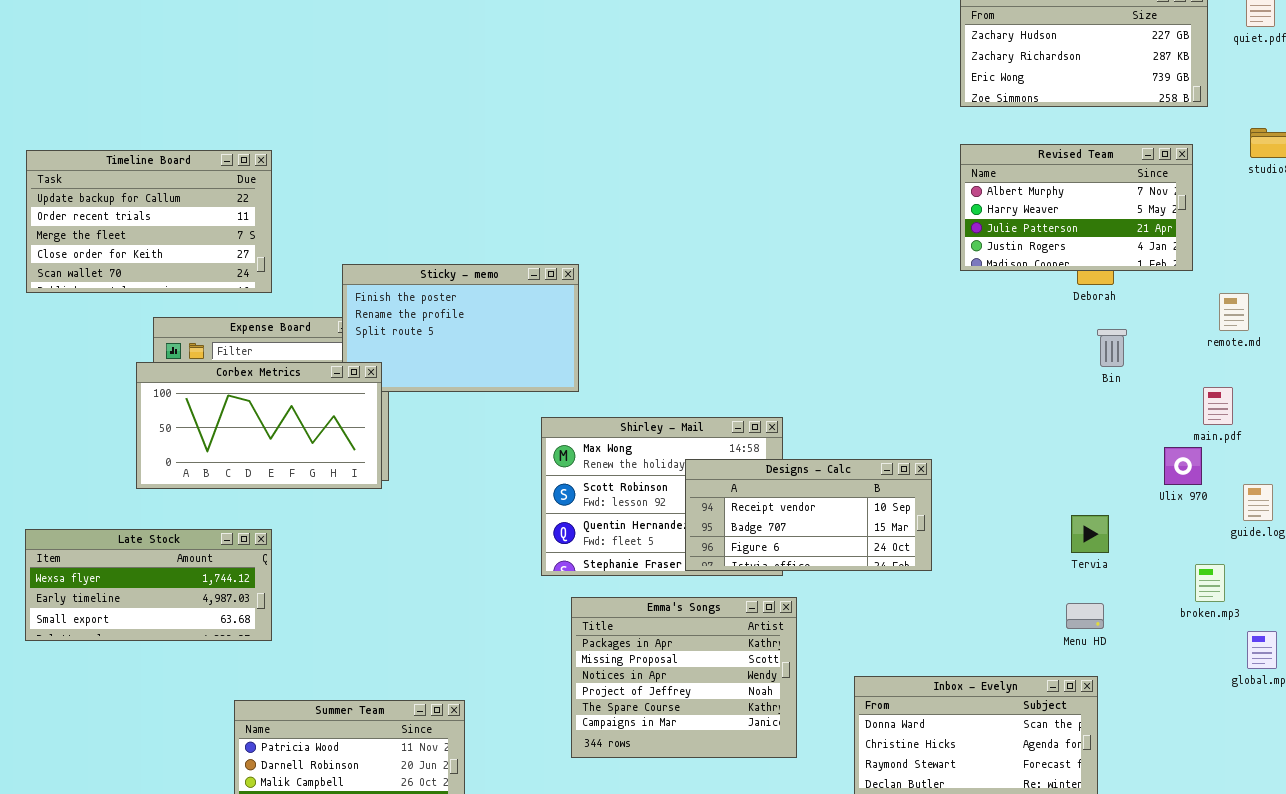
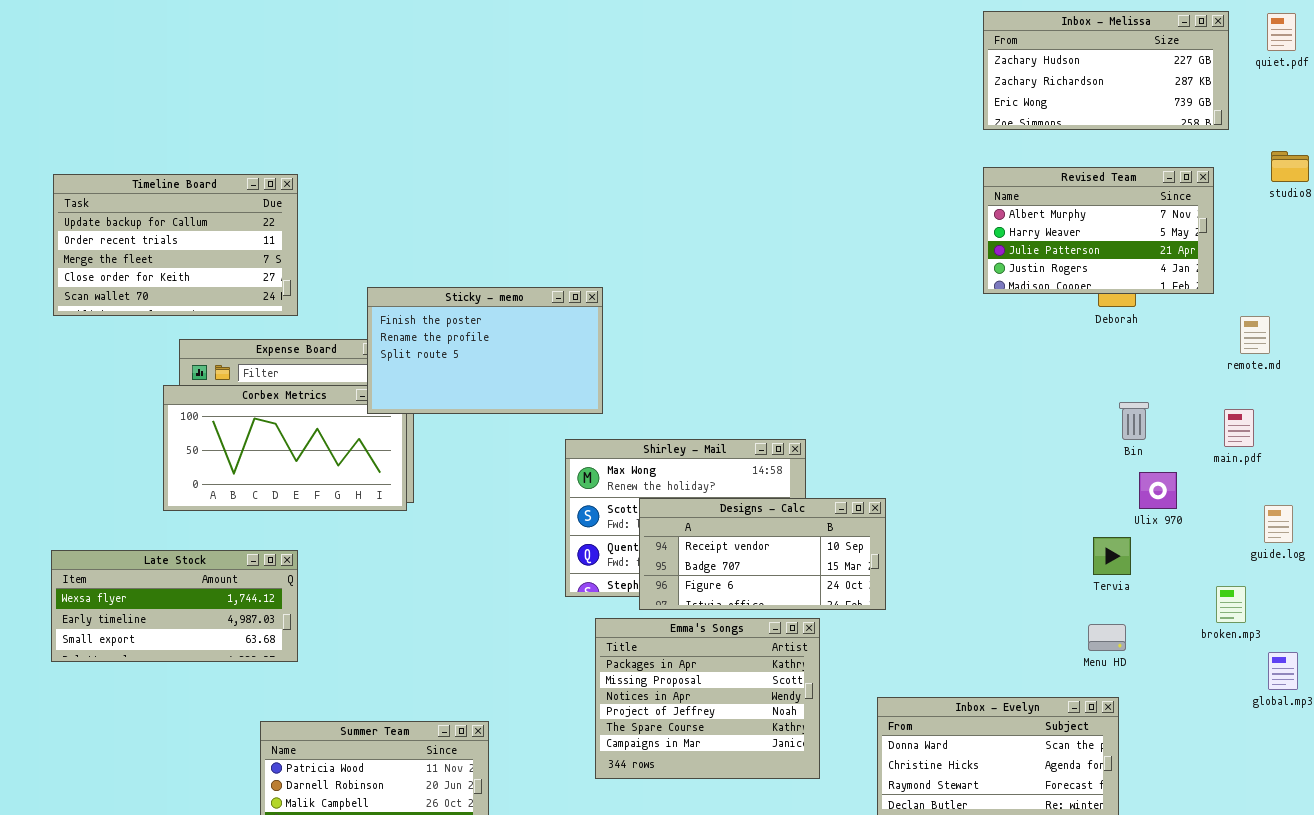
Sticky - memo: [342,264,579,392] -> [367,287,603,414], raised
Bin: [1097,329,1127,367] -> [1119,402,1149,440], moved
Ulix 970: [1164,447,1202,485] -> [1139,472,1177,509], moved
Designs - Calc: [685,459,932,571] -> [639,498,886,610], moved

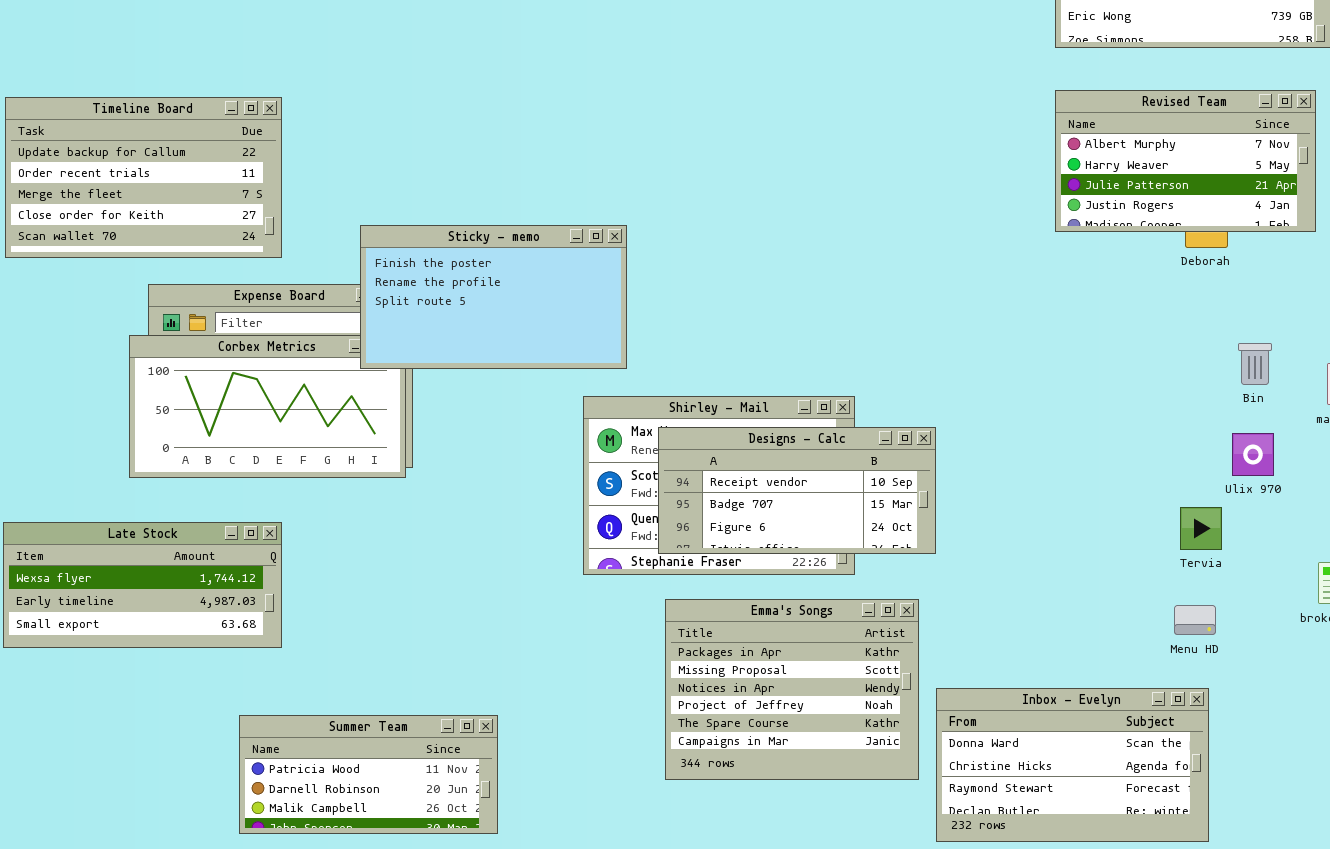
Bin: [1119,402,1149,440] -> [1238,343,1272,385], moved
Designs - Calc: [639,498,886,610] -> [658,427,936,554], moved
Emma's Songs: [595,618,820,779] -> [665,599,919,780], moved

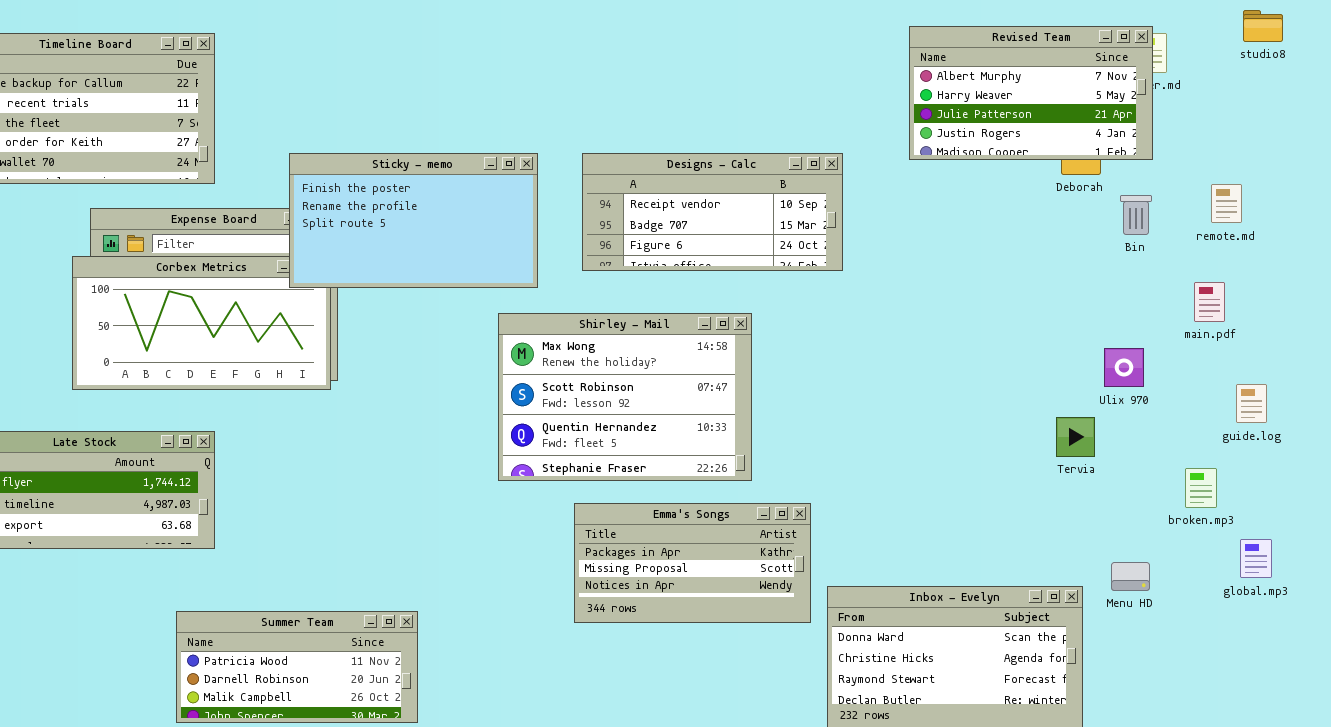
Revised Team: [1055,90,1316,232] -> [909,26,1153,160], moved
Bin: [1238,343,1272,385] -> [1120,195,1152,235], moved
Designs - Calc: [658,427,936,554] -> [582,153,843,271], moved
Emma's Songs: [665,599,919,780] -> [574,503,811,623], resized
Menu HD: [1174,605,1216,635] -> [1111,562,1150,591], moved

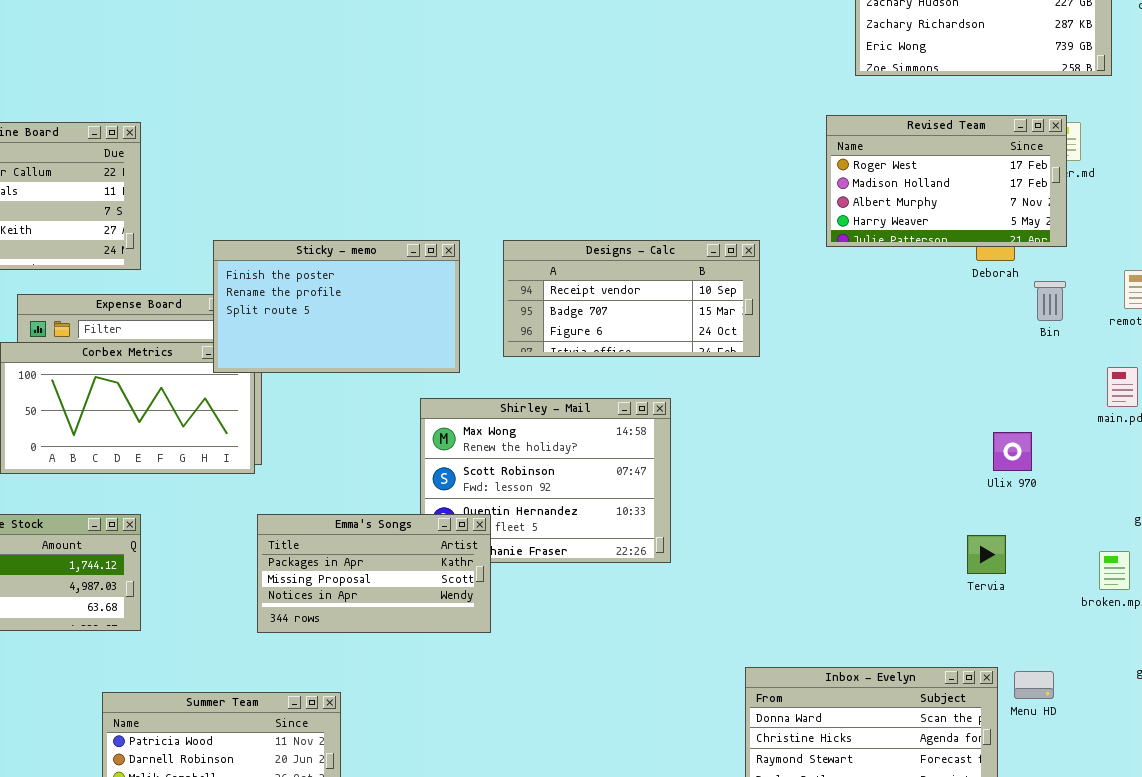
Revised Team: [909,26,1153,160] -> [826,115,1067,247], scrolled up 2 rows
Ulix 970: [1104,348,1144,387] -> [993,432,1032,471], moved
Tervia: [1056,417,1095,457] -> [967,535,1006,574], moved
Emma's Songs: [574,503,811,623] -> [257,514,491,633], moved
Menu HD: [1111,562,1150,591] -> [1014,671,1054,699], moved

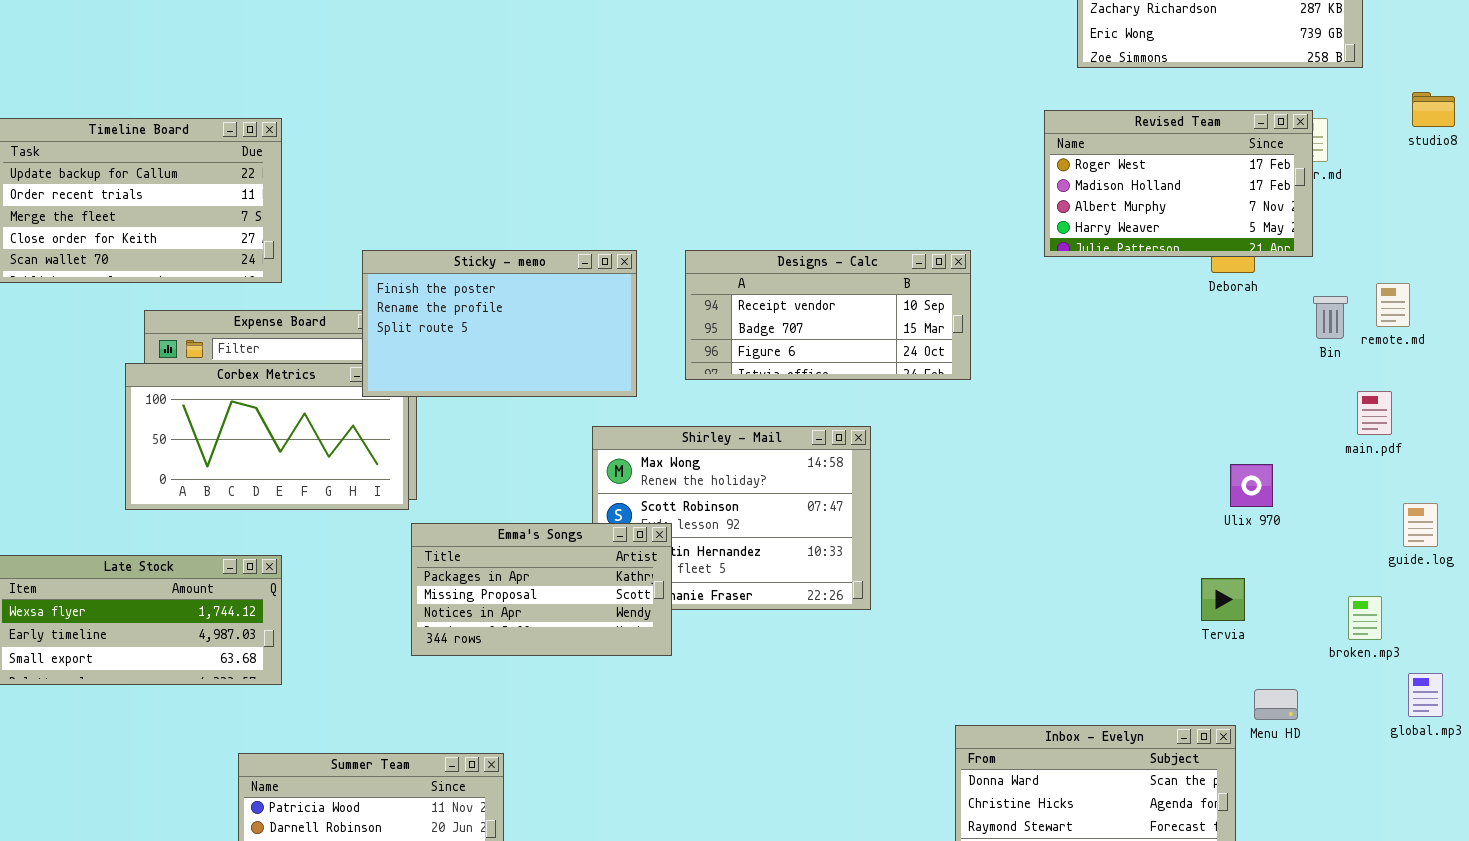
Bin: [1034,281,1066,321] -> [1313,296,1348,339], moved
Emma's Songs: [257,514,491,633] -> [411,523,672,656], moved
Menu HD: [1014,671,1054,699] -> [1254,689,1298,720], moved

